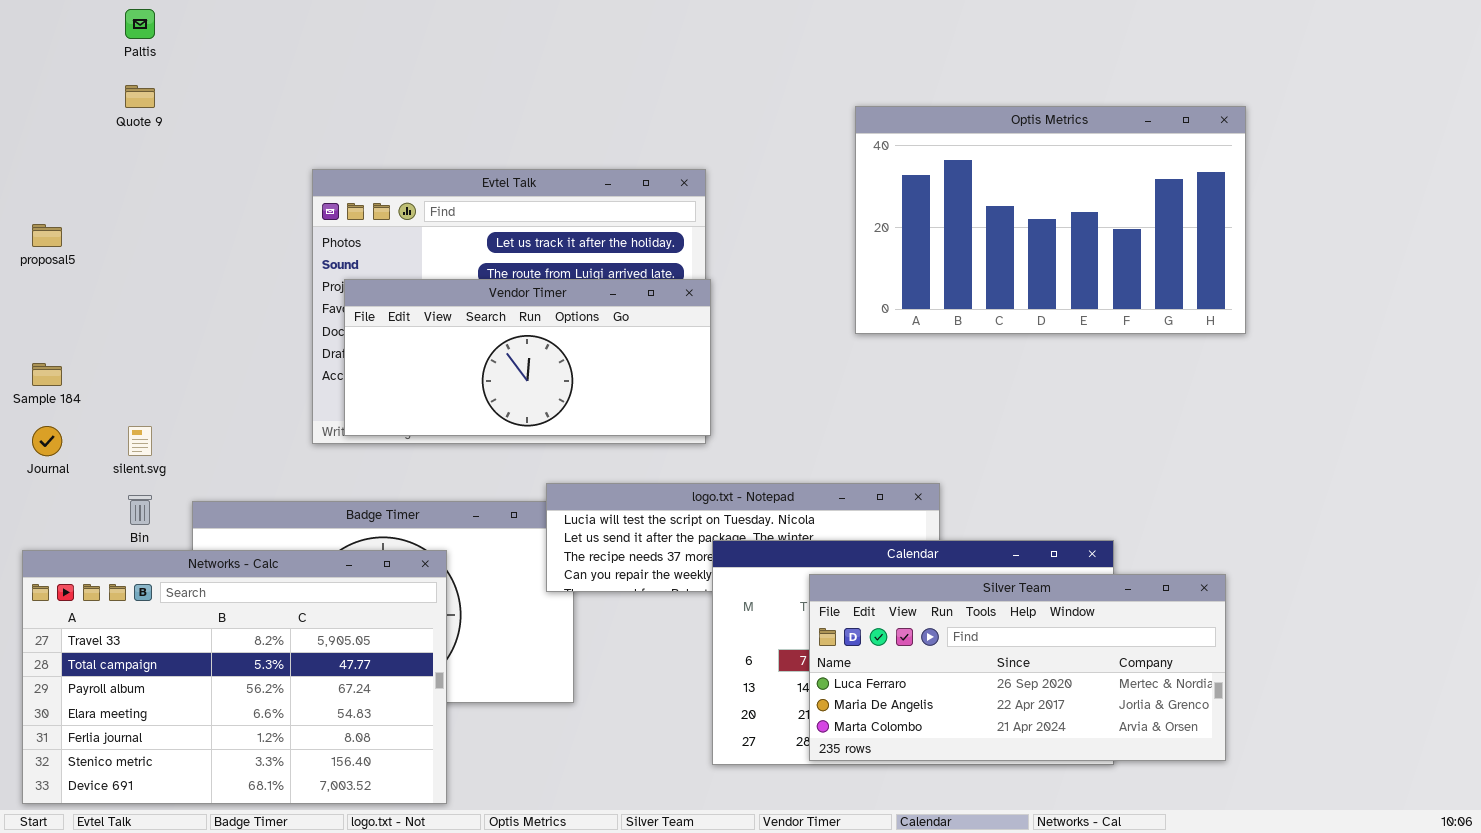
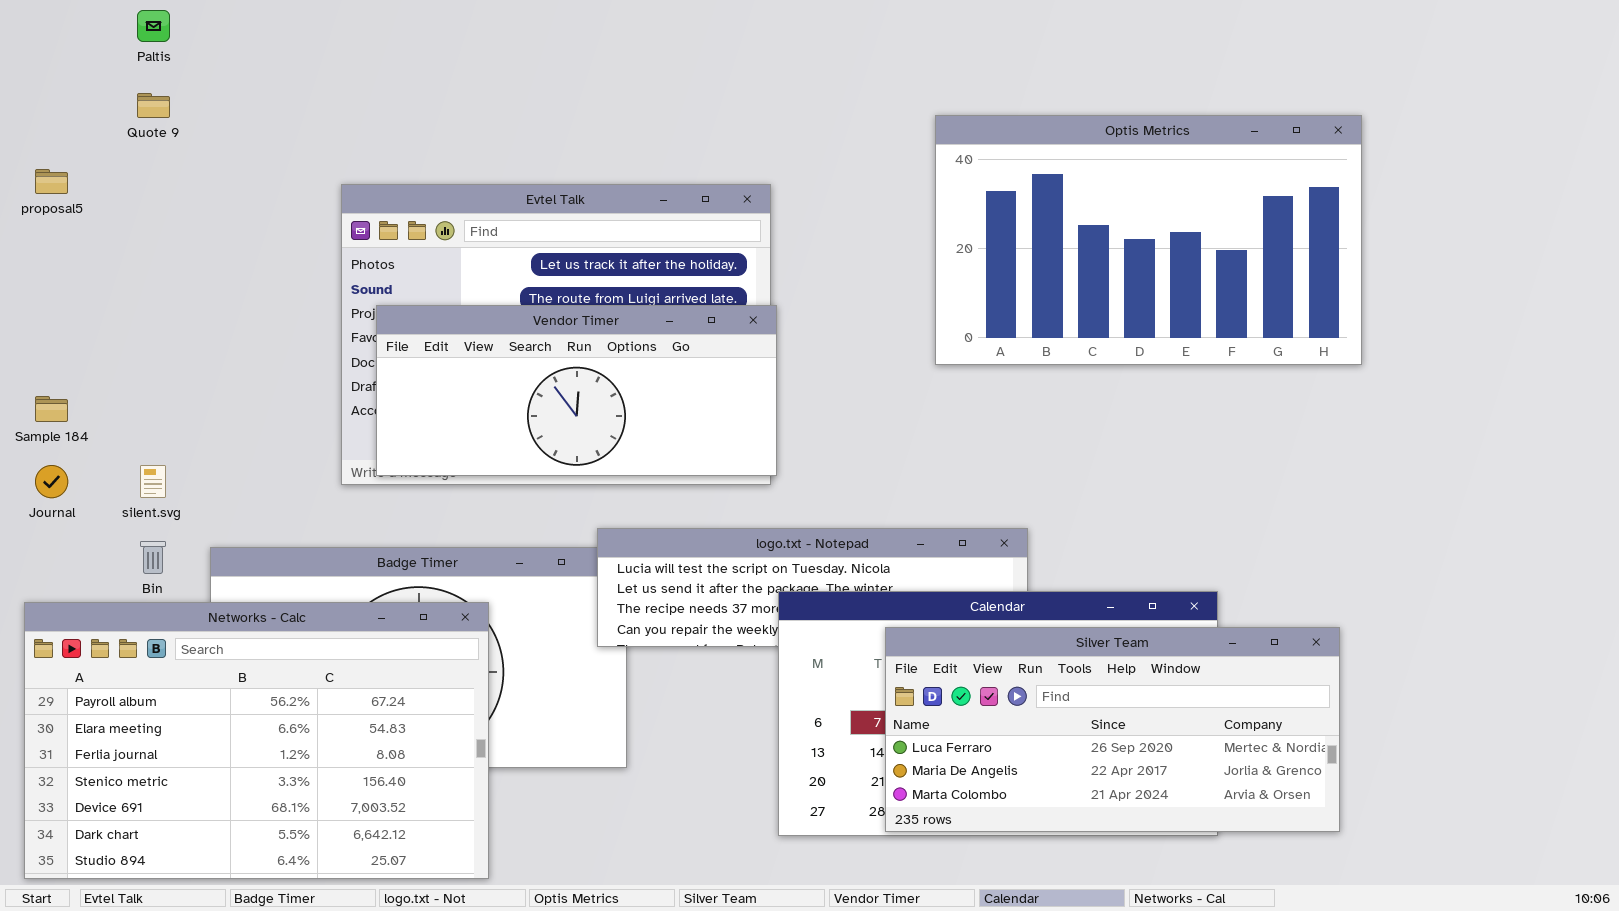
proposal5: [32,224,62,247] -> [35,169,68,194], moved
Networks - Calc: [22,550,447,804] -> [24,602,489,879], scrolled down 2 rows

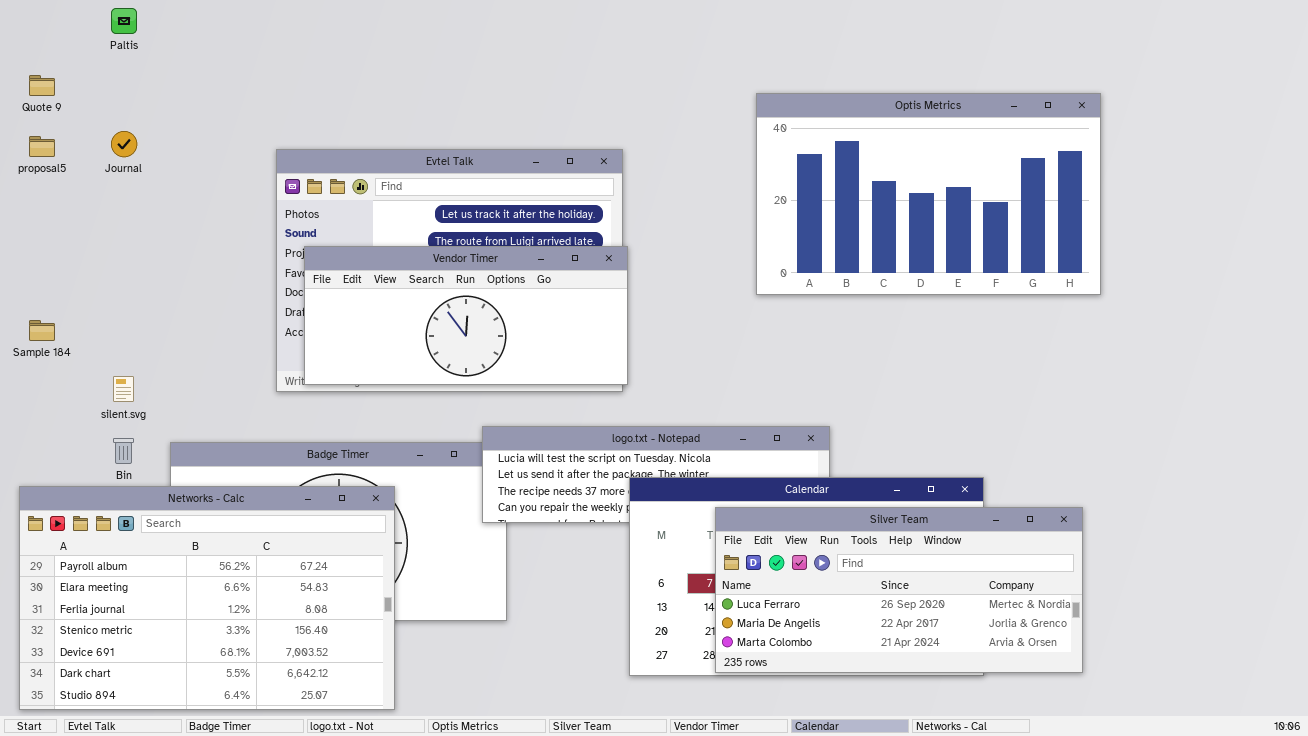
Quote 9: [137,93,170,118] -> [29,75,55,96], moved
Journal: [35,465,68,498] -> [111,131,137,157], moved

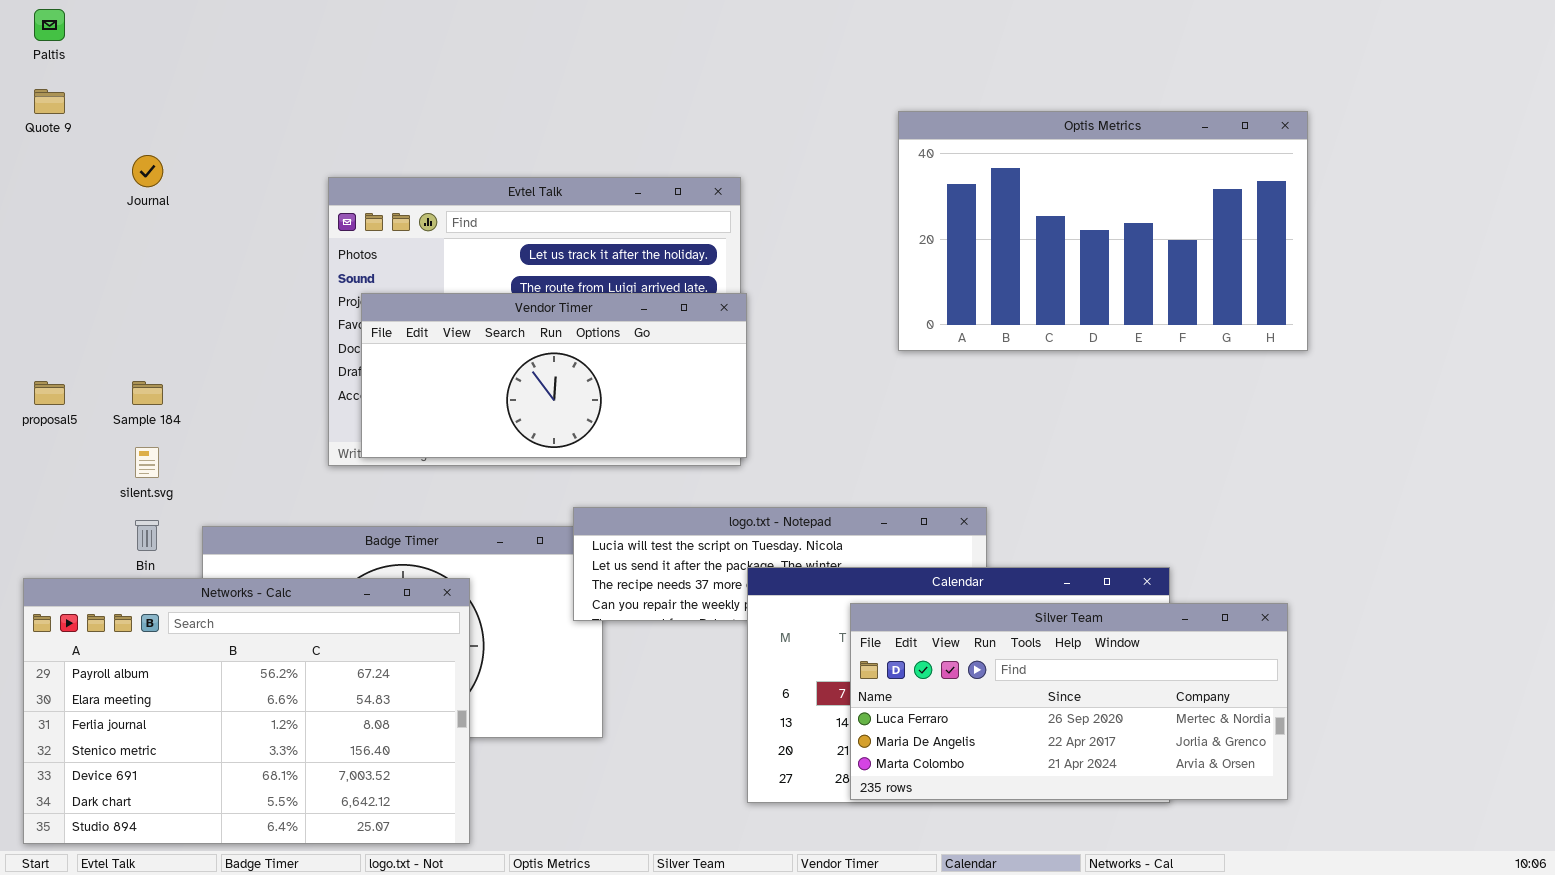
Paltis: [111,8,137,34] -> [34,9,65,41], moved
proposal5: [29,136,55,157] -> [34,381,65,405], moved
Sample 184: [29,320,55,341] -> [132,381,163,405], moved

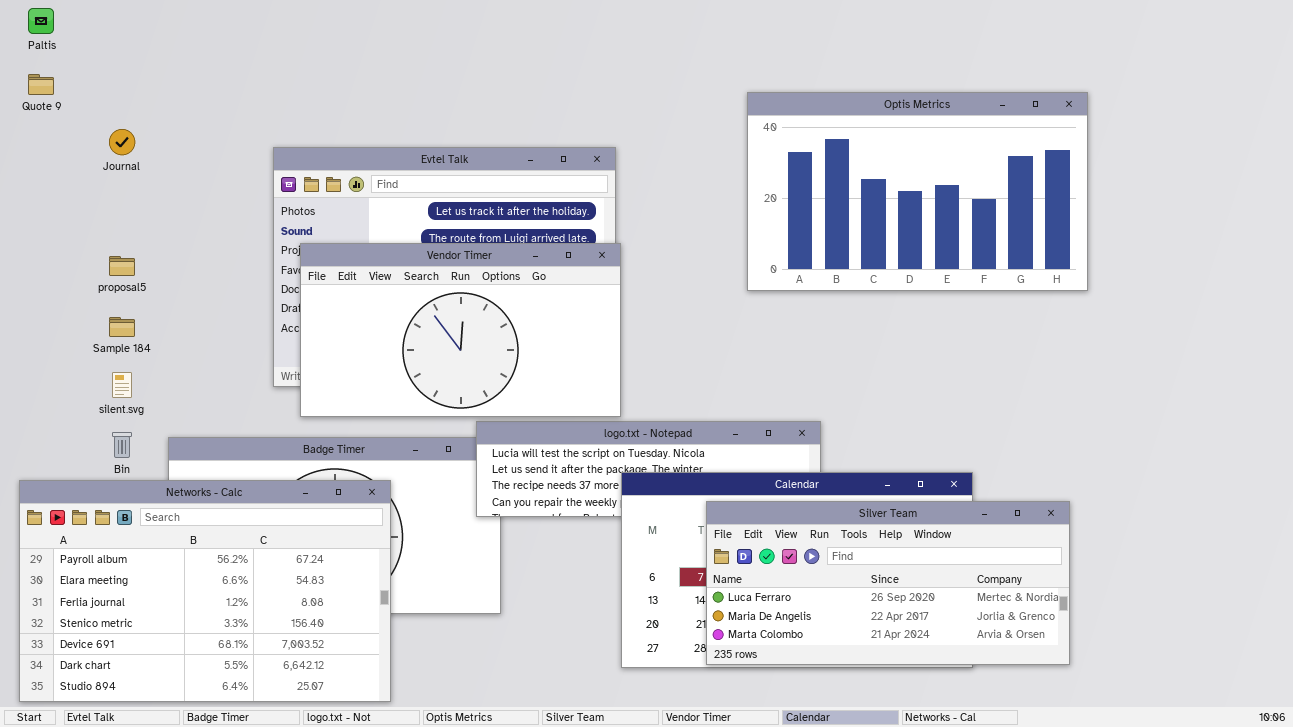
Vendor Timer: [361,293,747,458] -> [300,243,621,417], resized
proposal5: [34,381,65,405] -> [109,256,135,276], moved

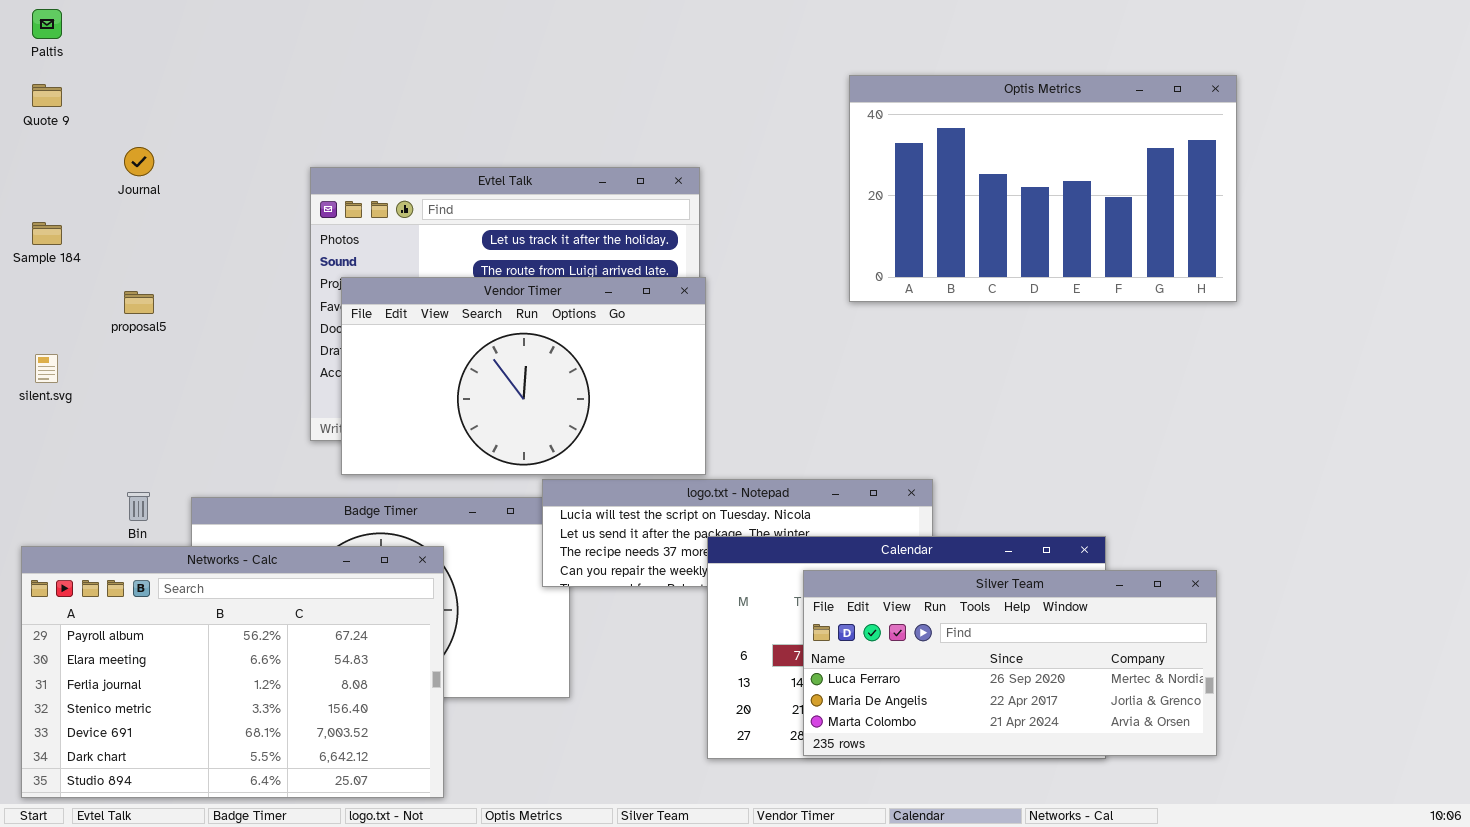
Optis Metrics: [747,92,1088,291] -> [849,75,1237,302], moved
Sample 184: [109,317,135,337] -> [32,222,62,245], moved
silent.svg: [112,372,132,398] -> [35,354,58,383], moved

